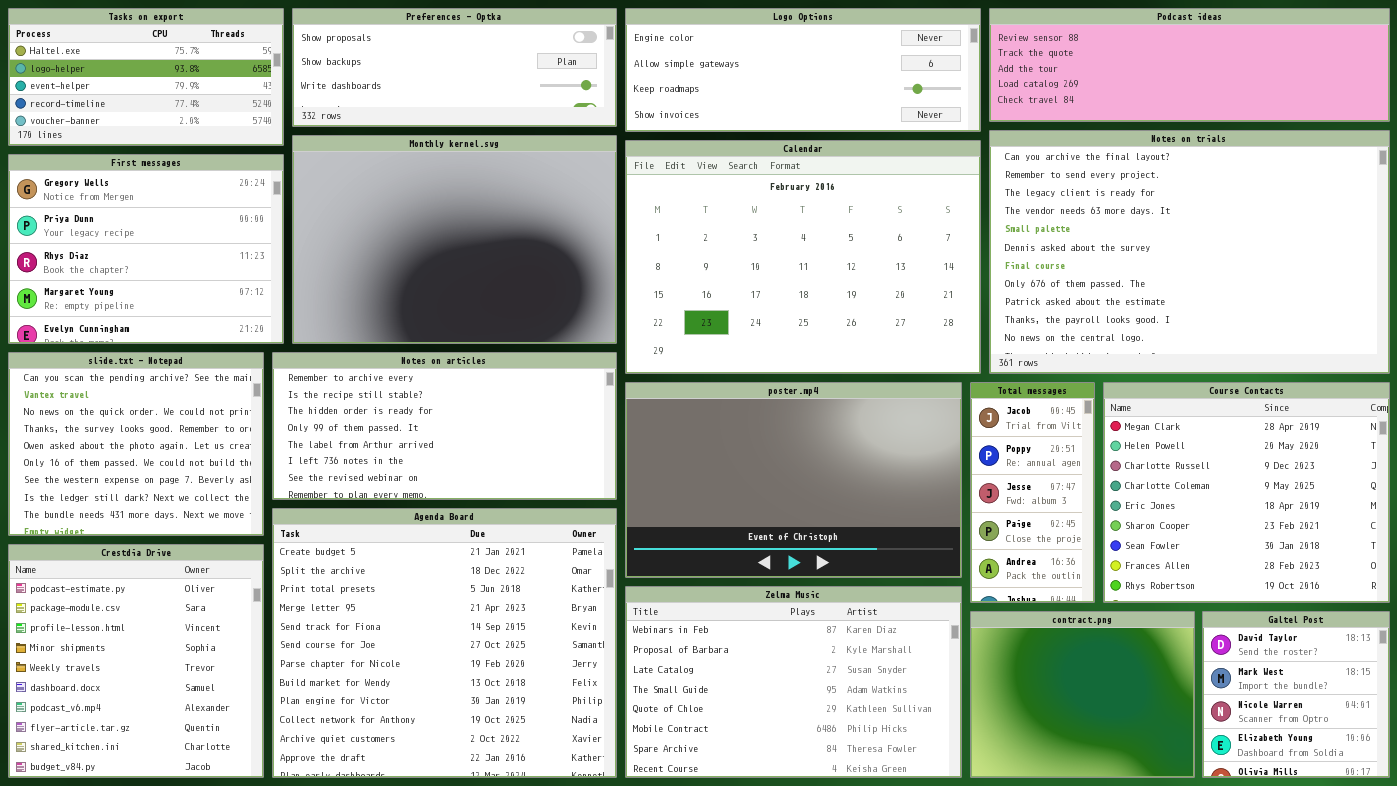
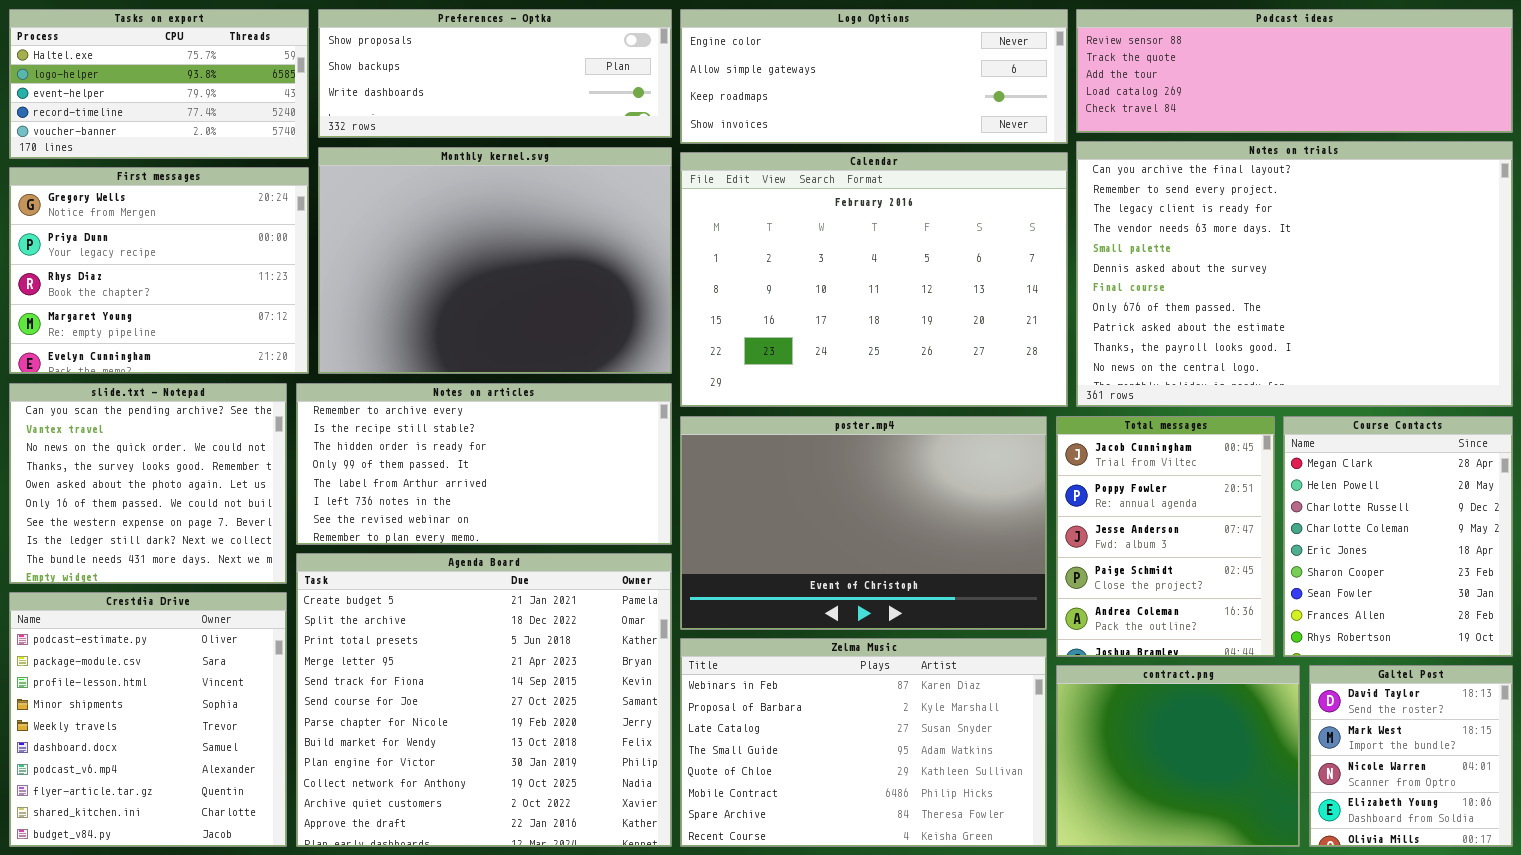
Total messages: [970,382,1095,603] -> [1056,416,1275,657], resized
Course Contacts: [1103,382,1390,603] -> [1283,416,1513,657], resized

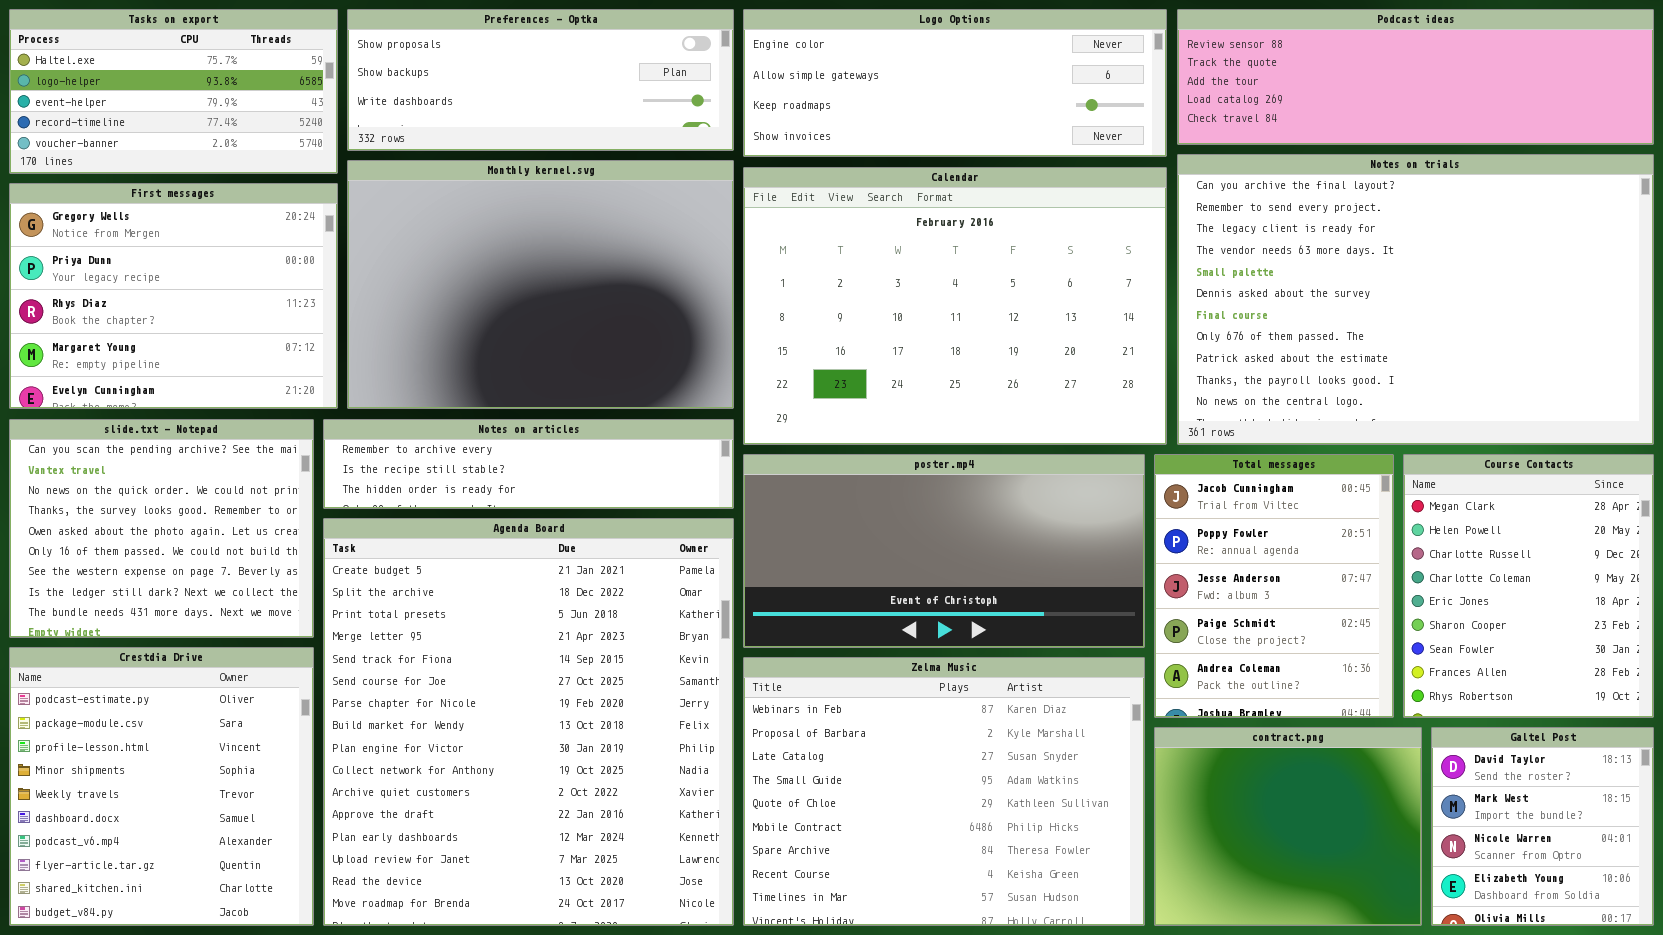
Notes on articles: [296,383,672,545] -> [323,419,734,509], resized
poster.mp4: [680,416,1047,630] -> [743,454,1145,648], resized
Agenda Board: [296,553,672,847] -> [323,518,734,926], resized
Zelma Music: [680,638,1047,847] -> [743,657,1145,926], resized

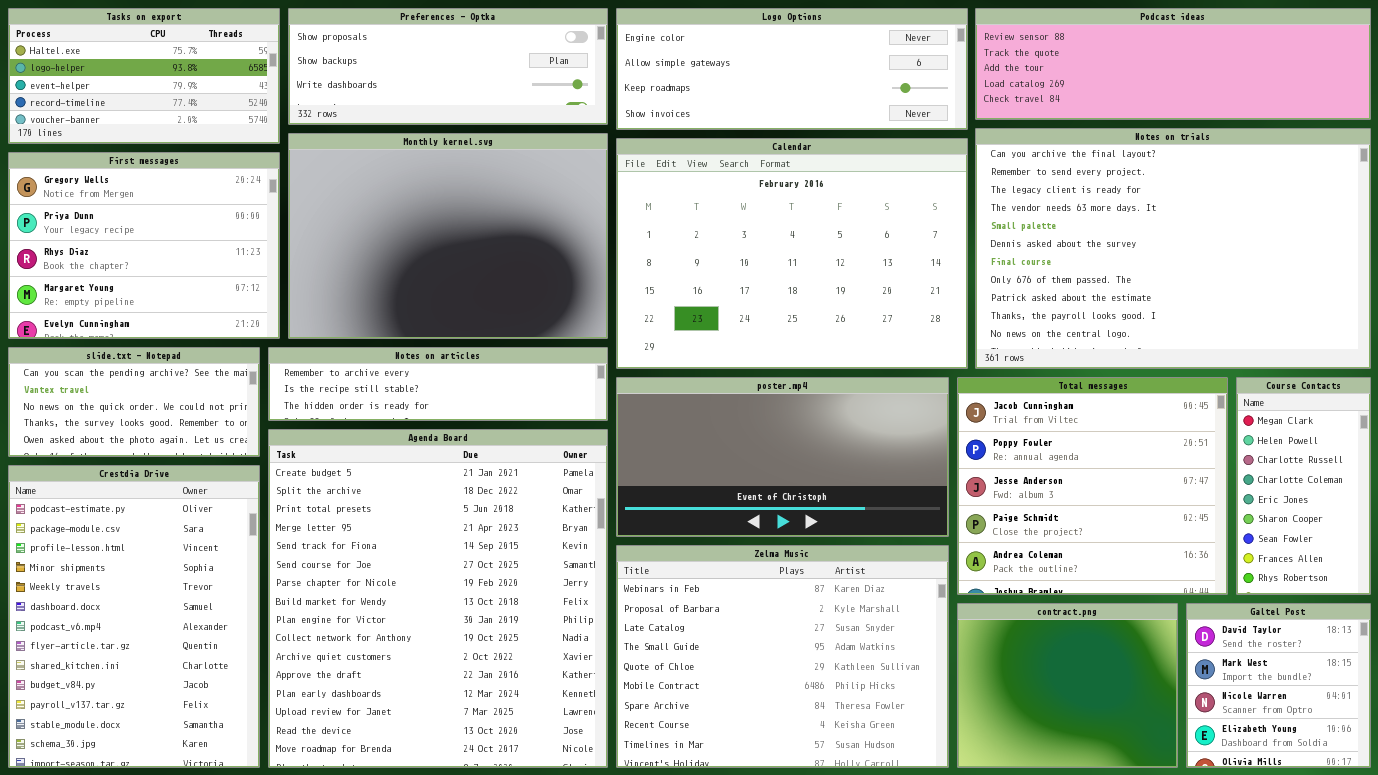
slide.txt - Notepad: [9,419,314,638] -> [8,347,260,457], resized
Total messages: [1154,454,1394,718] -> [957,377,1228,595], resized
Course Contacts: [1403,454,1654,718] -> [1236,377,1371,595], resized
Crestdia Drive: [9,647,314,926] -> [8,465,260,768], resized

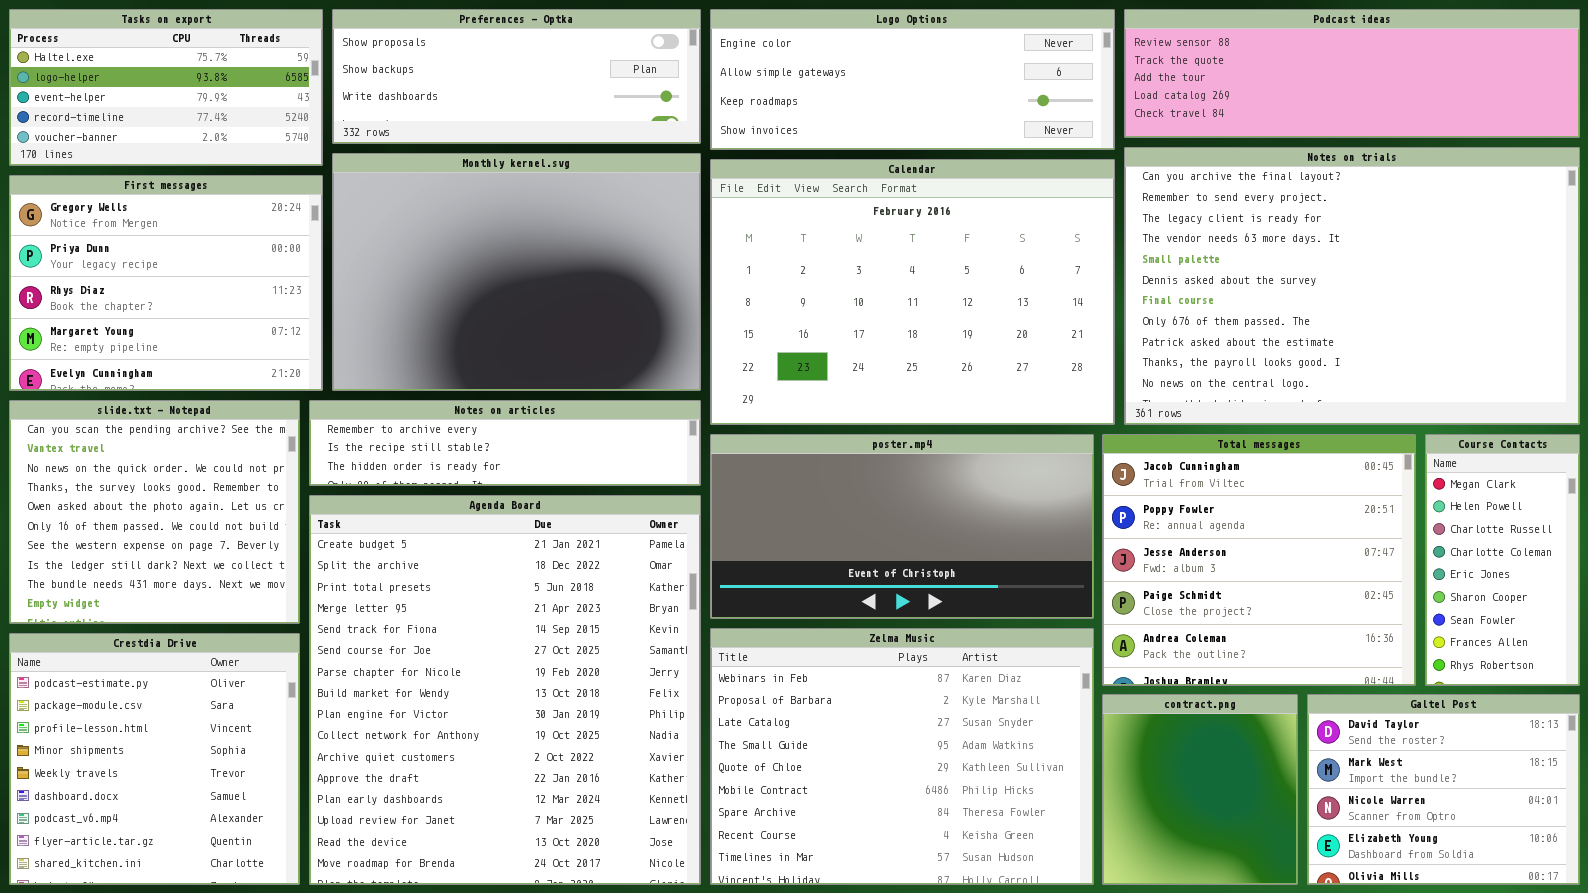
slide.txt - Notepad: [8,347,260,457] -> [9,400,300,624], resized
Crestdia Drive: [8,465,260,768] -> [9,633,300,885], resized
contract.png: [957,603,1178,768] -> [1102,694,1298,885], resized
Galtel Post: [1186,603,1371,768] -> [1307,694,1580,885], resized

